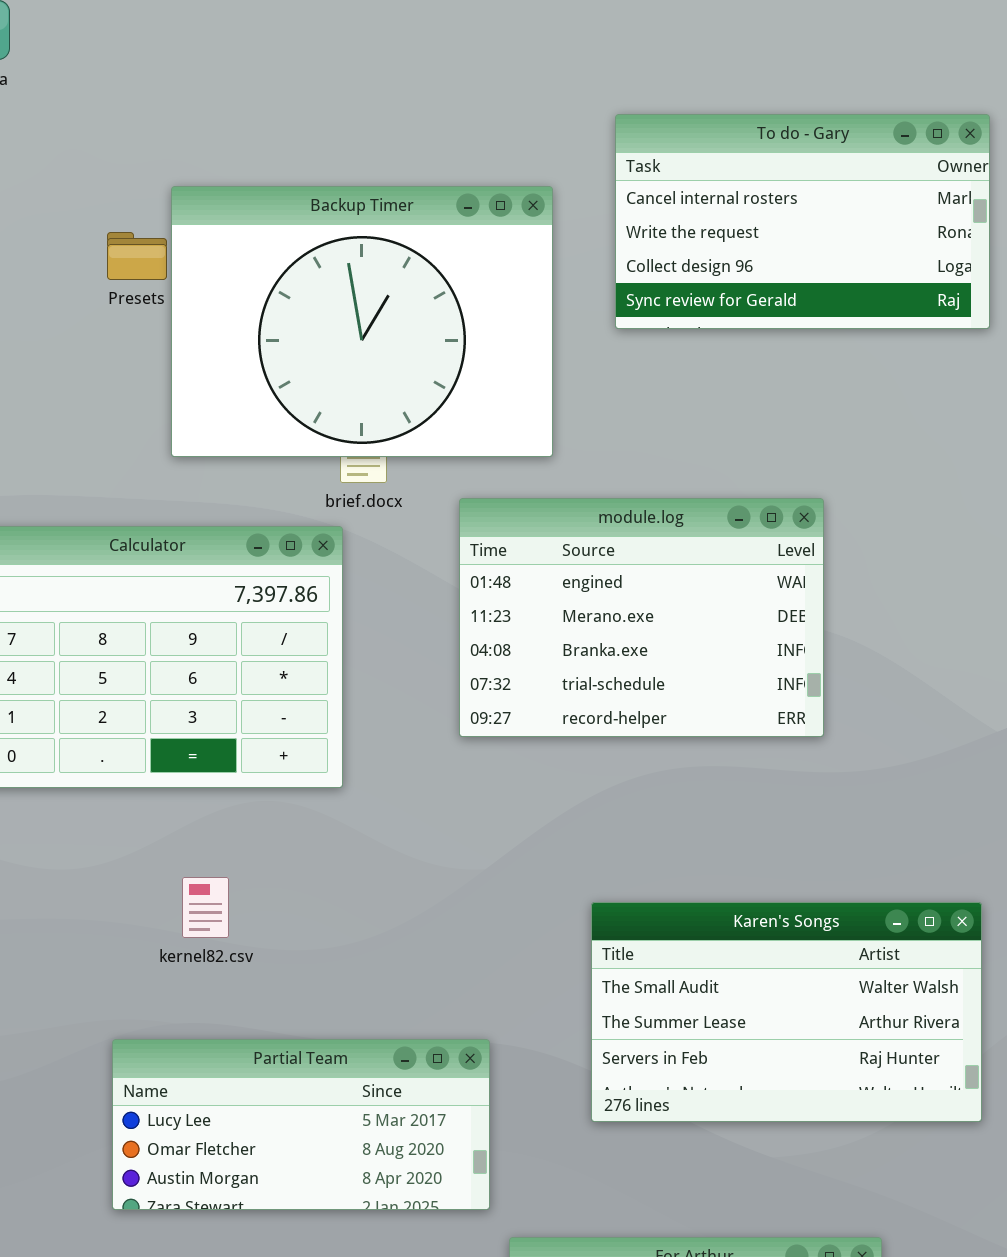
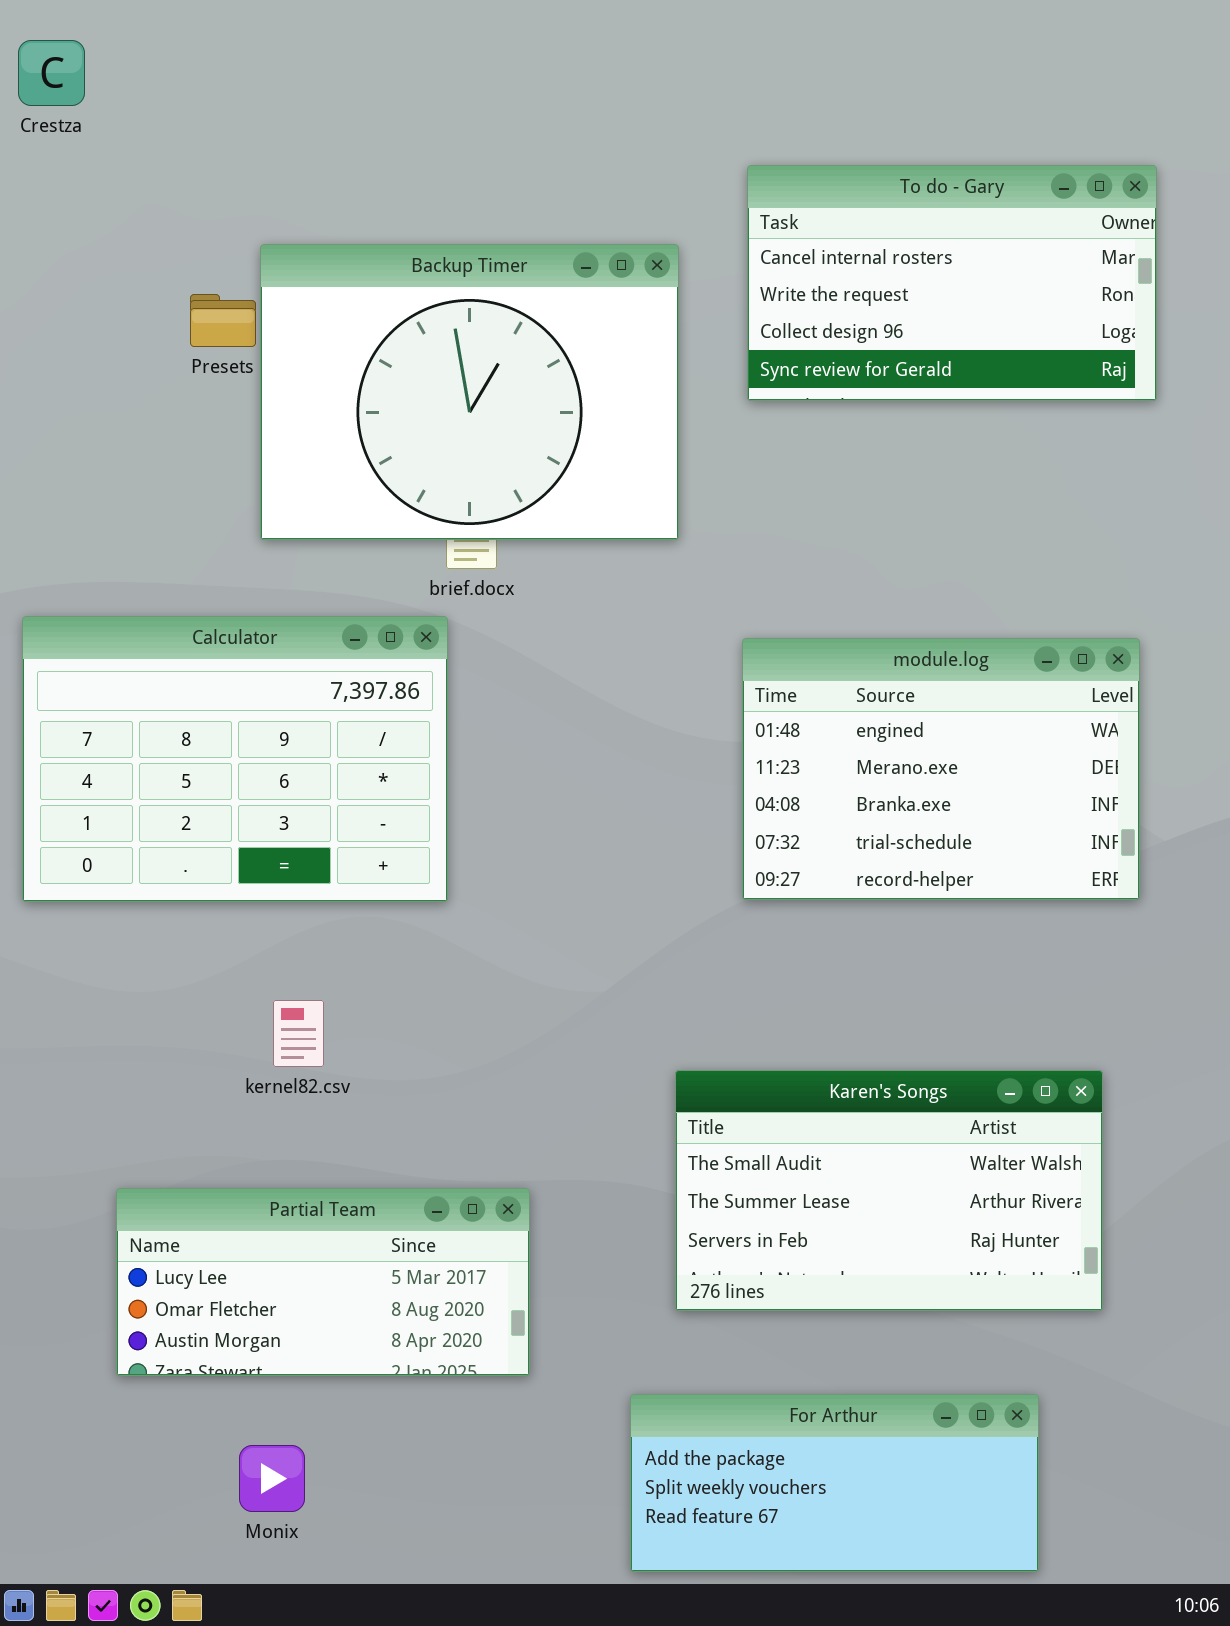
module.log: [459,498,824,737] -> [742,638,1140,900], moved
Karen's Songs: [591,902,982,1122] -> [675,1070,1103,1311], moved
Partial Team: [112,1039,490,1210] -> [116,1188,530,1376], moved

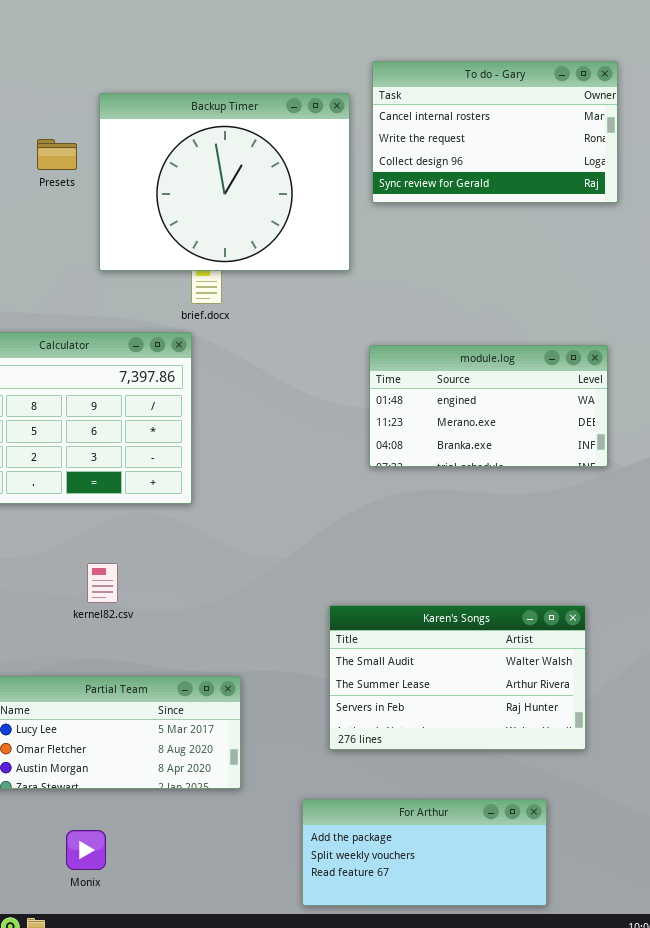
Backup Timer: [260,244,679,540] -> [99,93,350,271], moved
module.log: [742,638,1140,900] -> [369,345,608,467], resized

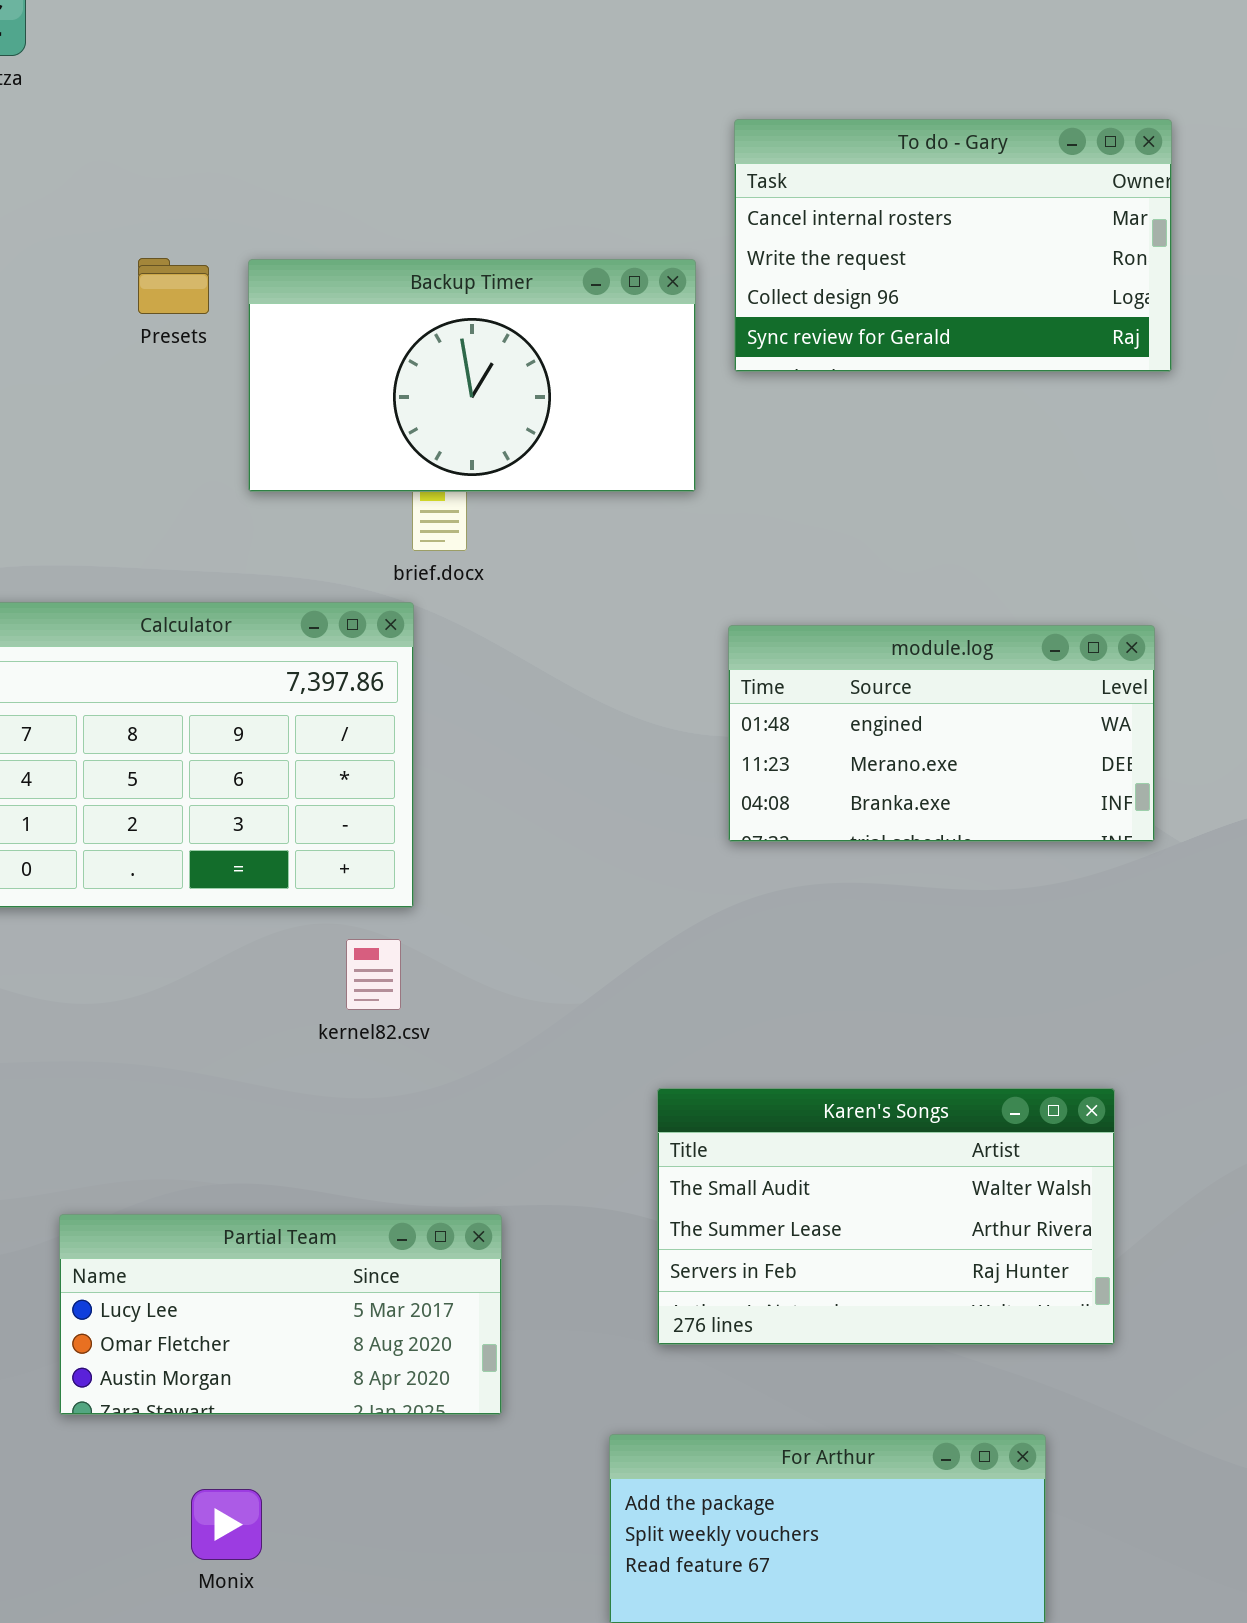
Backup Timer: [99,93,350,271] -> [248,259,696,492], resized
kernel82.csv: [87,563,118,603] -> [346,939,401,1010], moved

